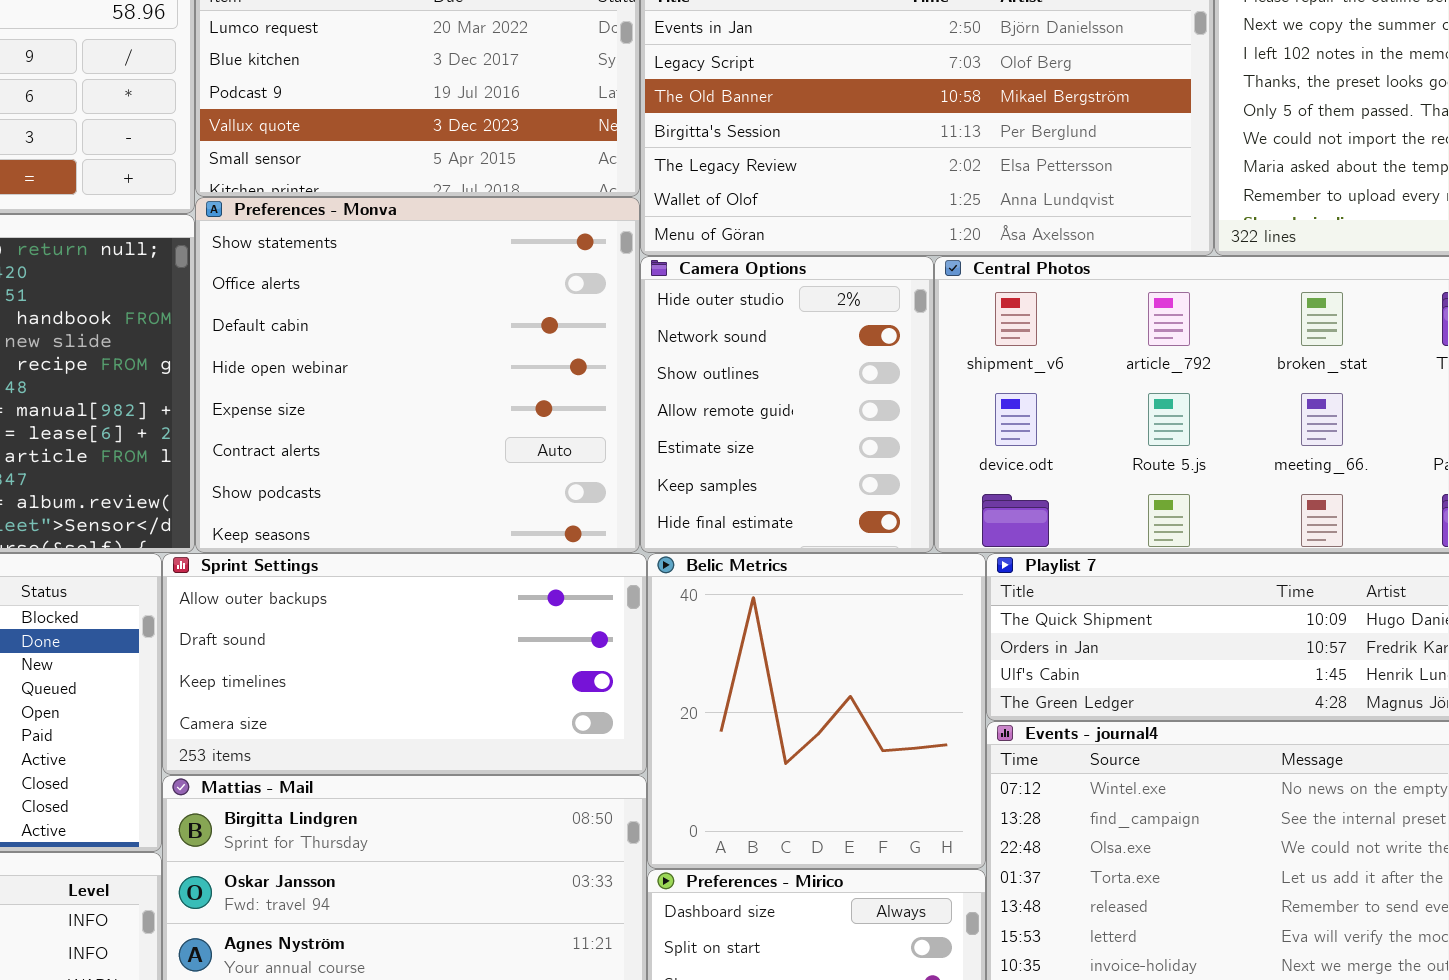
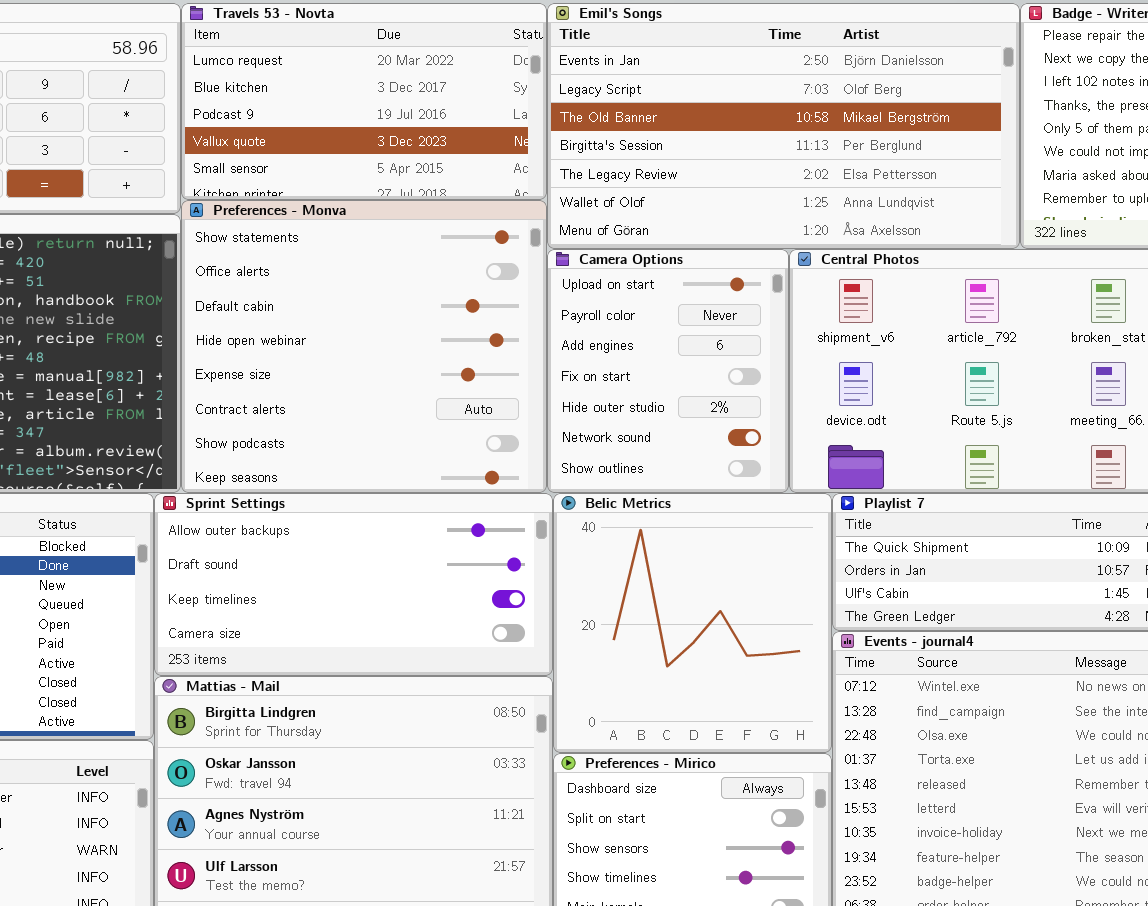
Camera Options: [640,256,934,553] -> [547,249,789,493], scrolled up 4 rows

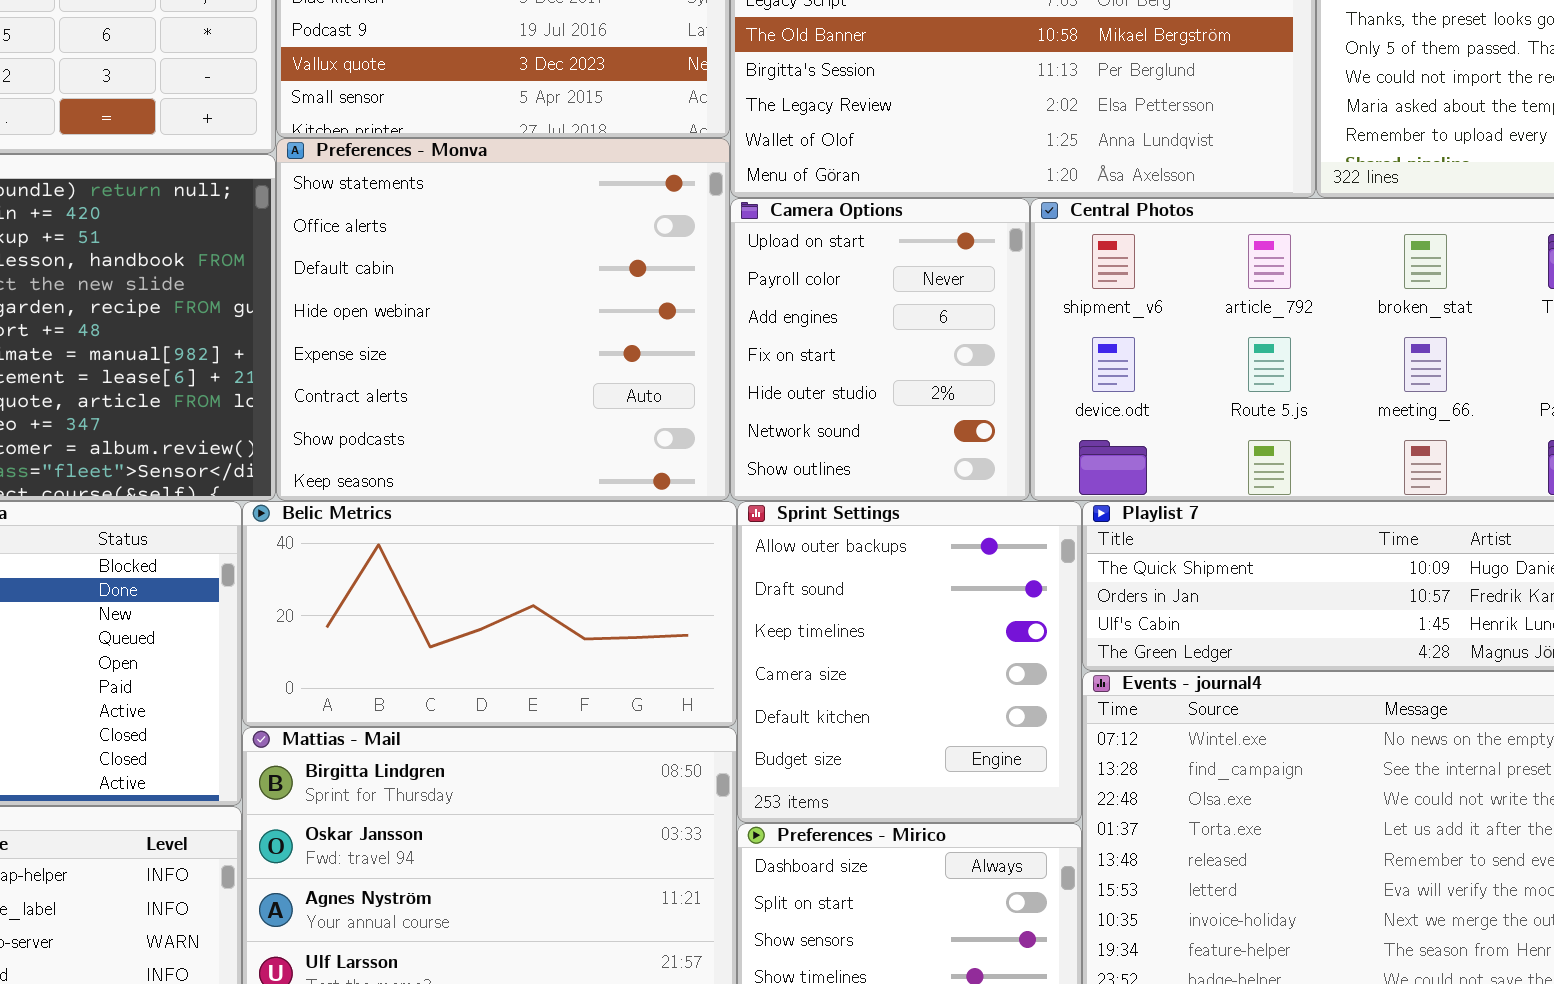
Sprint Settings: [154,493,553,676] -> [737,501,1082,823], moved, resized
Belic Metrics: [553,493,832,753] -> [242,501,737,727], moved, resized

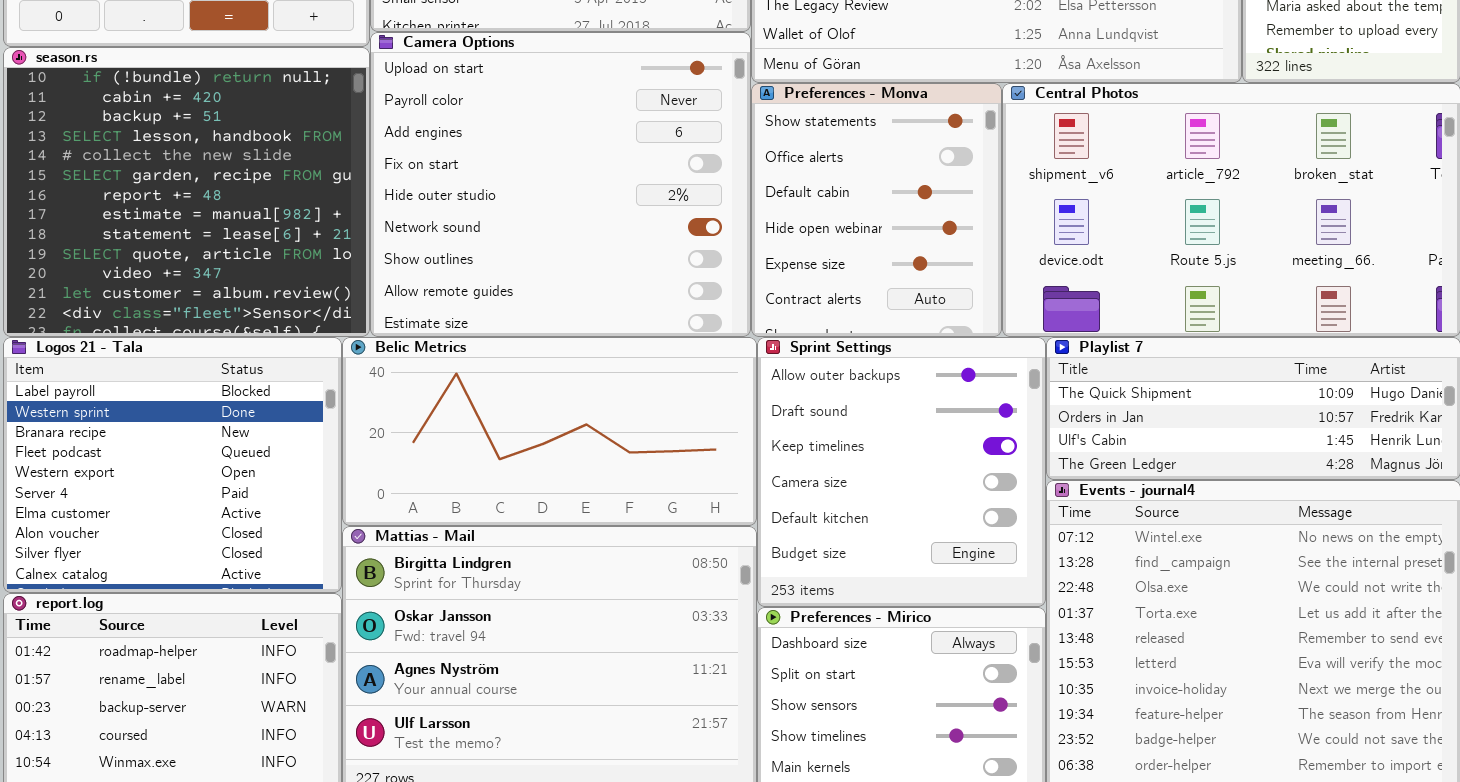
Preferences - Monva: [276,138,730,501] -> [751,83,1002,337], moved, resized
Camera Options: [730,198,1030,501] -> [370,32,751,337], moved, resized

